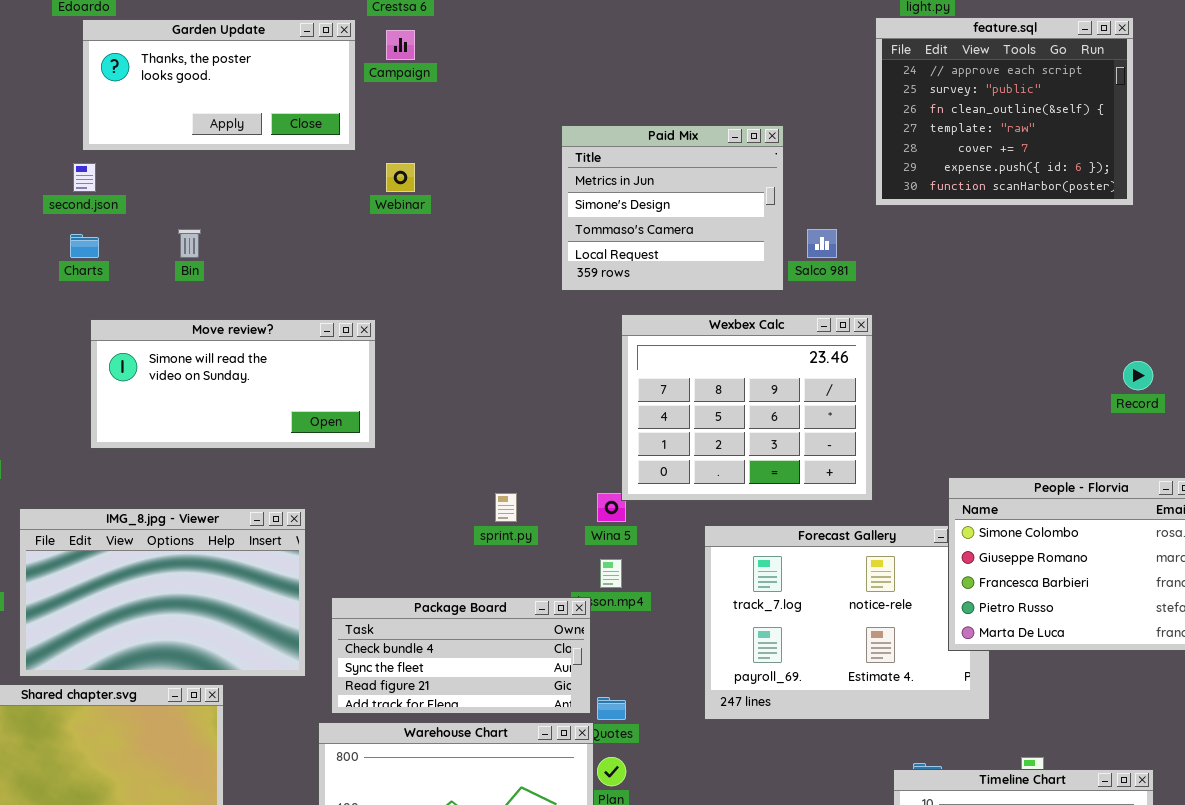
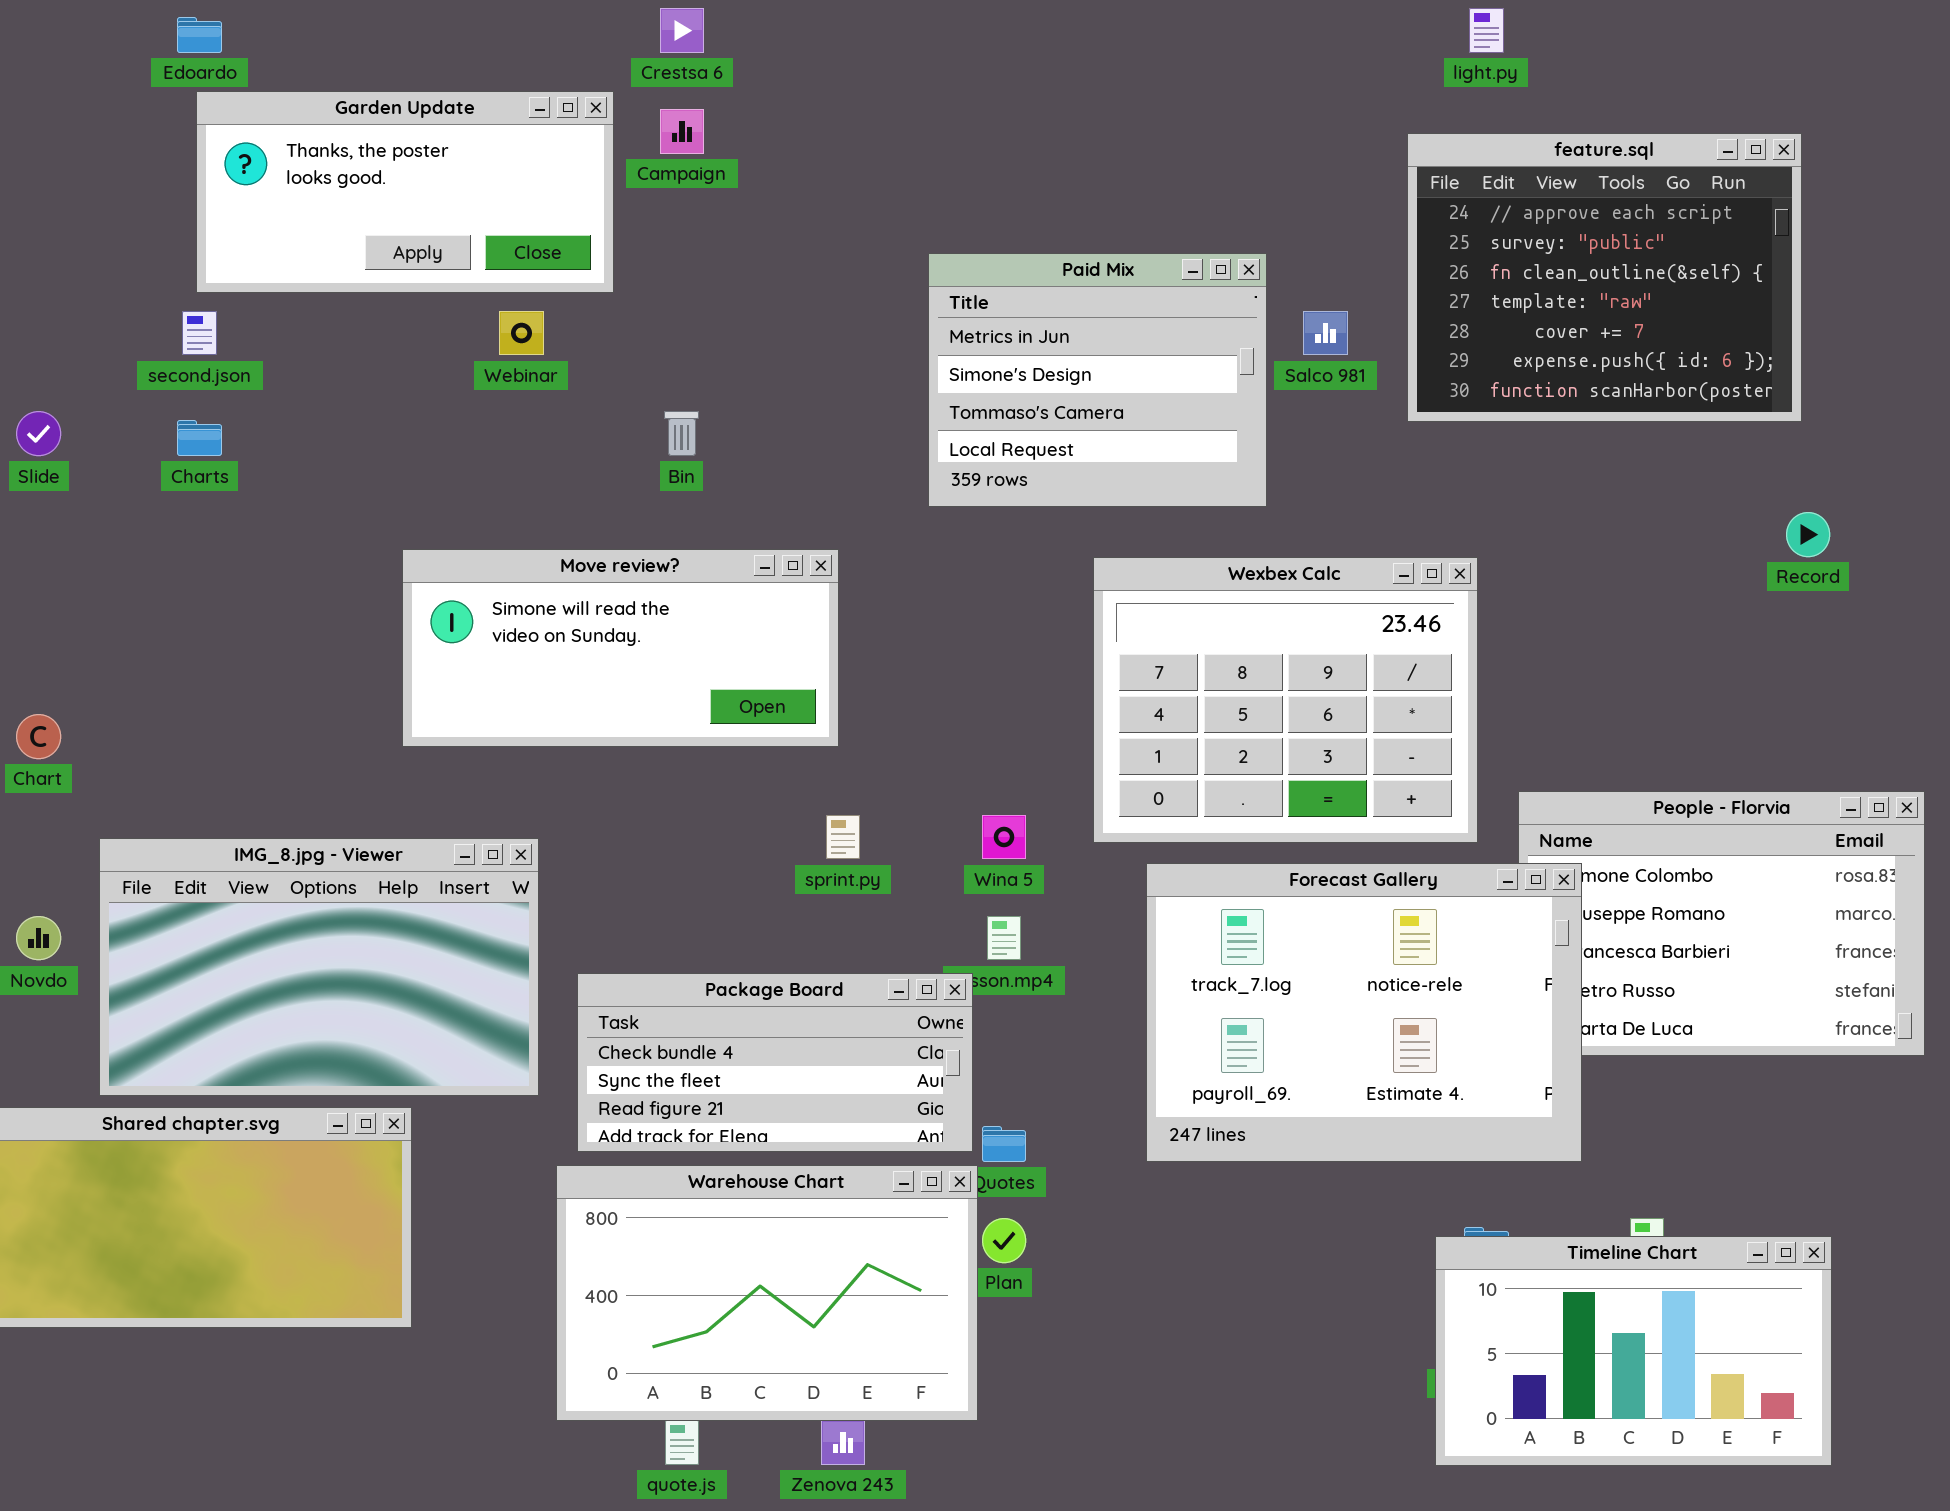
feature.sql: [875,17,1134,206] -> [1407,133,1802,422], moved
Webinar: [386,163,415,192] -> [499,311,544,355], moved
Bin: [178,229,201,258] -> [664,411,699,456], moved
Salco 981: [807,229,837,258] -> [1303,311,1348,355], moved
Wexbex Calc: [621,314,873,501] -> [1093,557,1478,843], moved
Move review?: [90,319,376,449] -> [402,549,839,747], moved
Record: [1123,361,1153,390] -> [1786,512,1830,557], moved
Forecast Gallery: [704,525,990,720] -> [1146,863,1582,1162], raised

